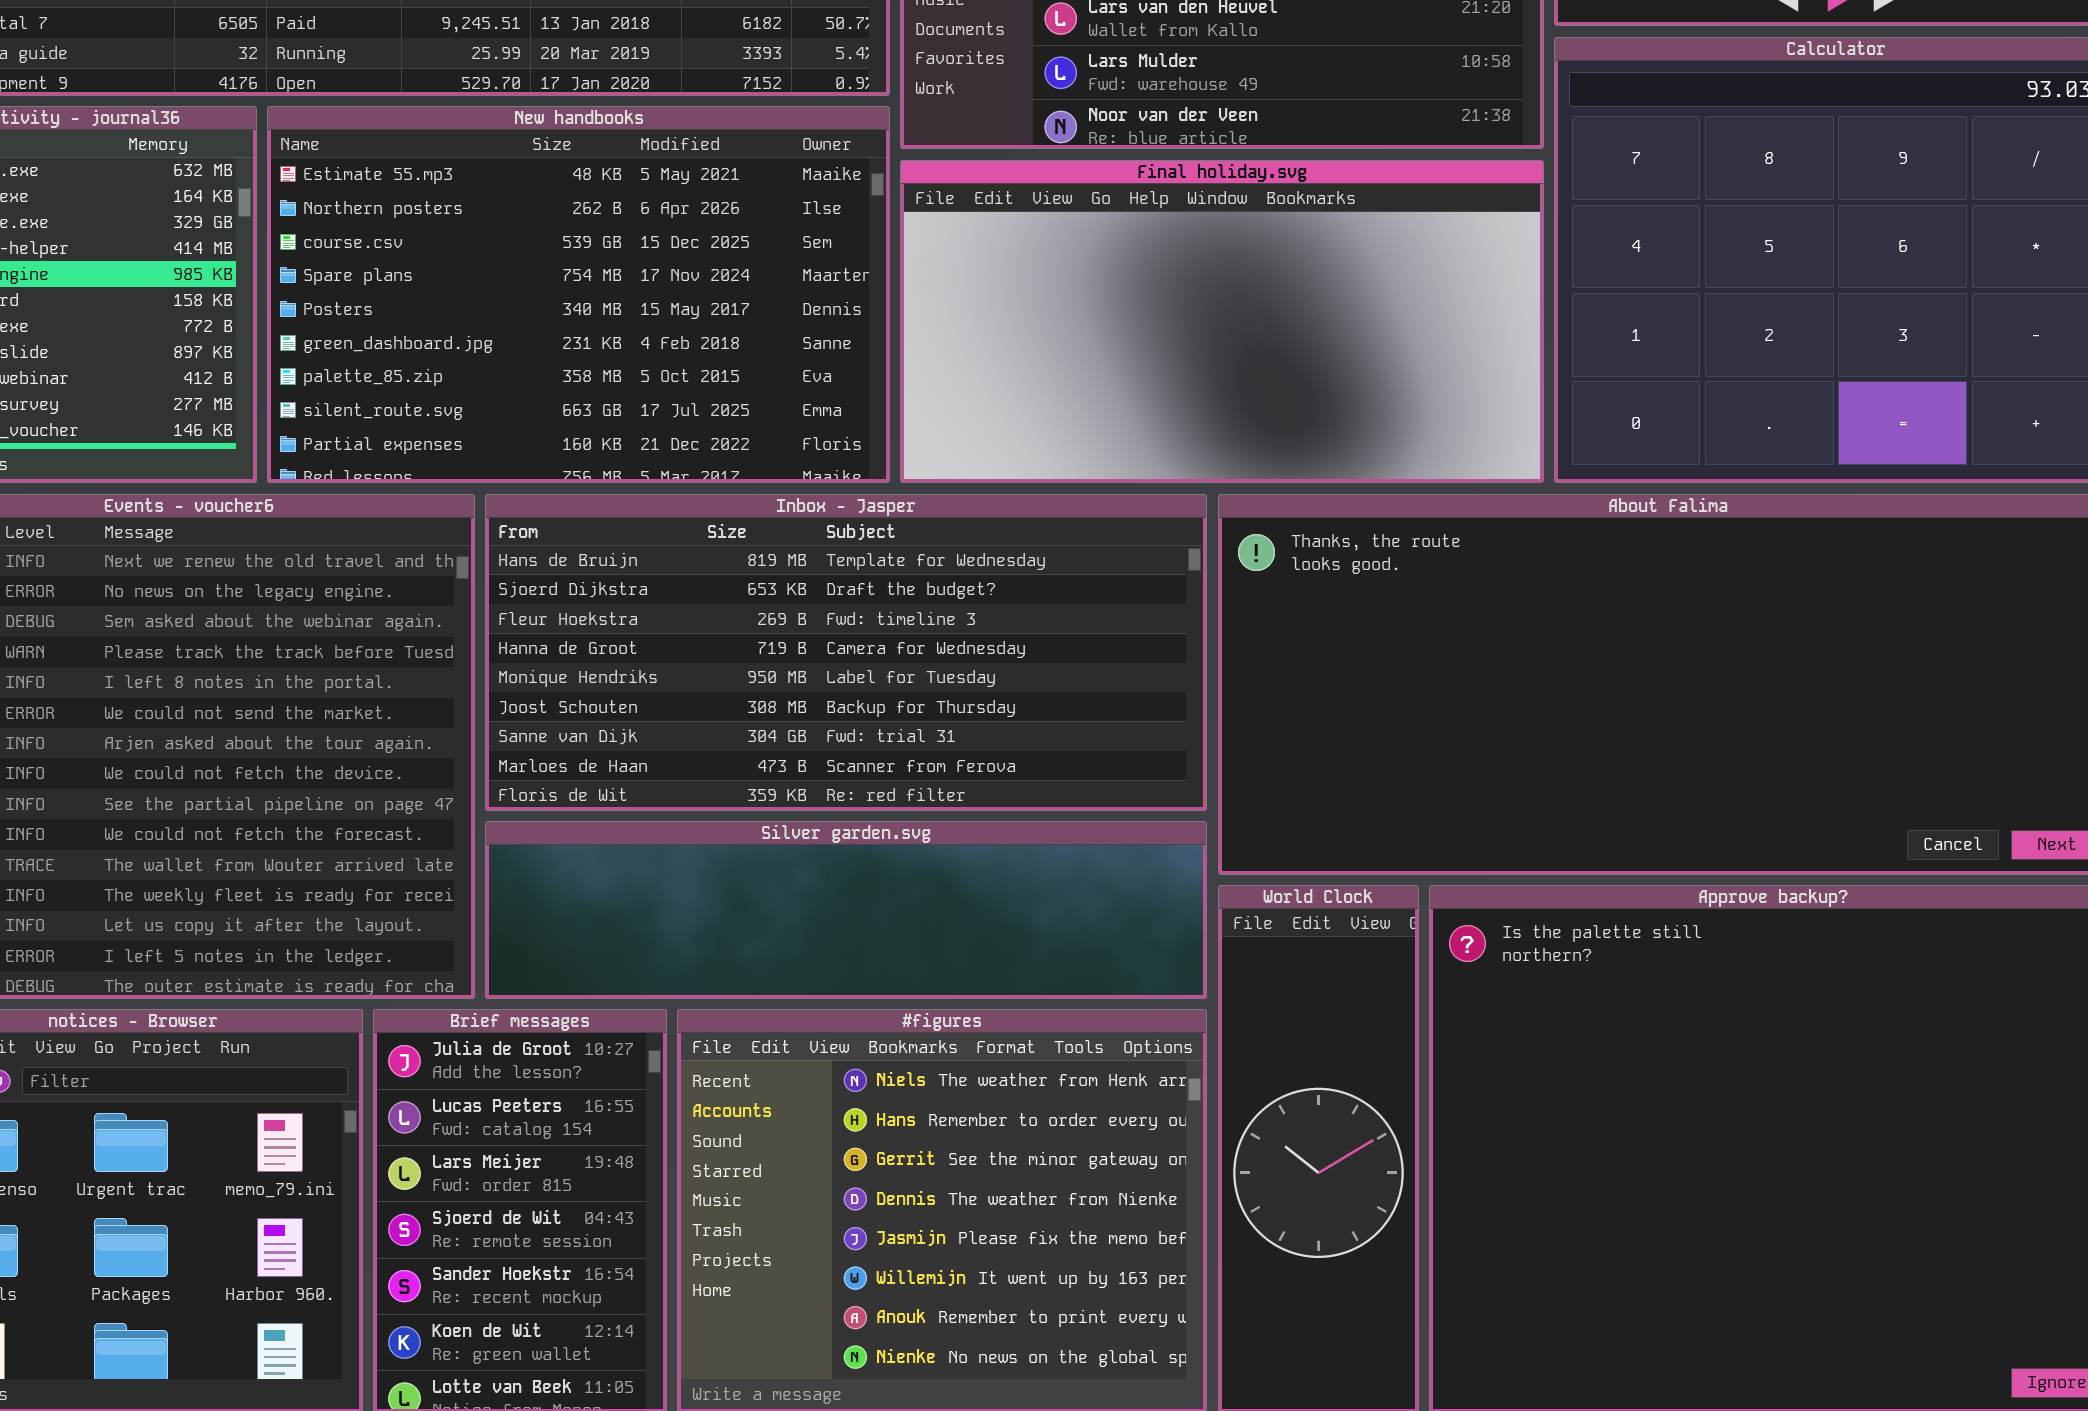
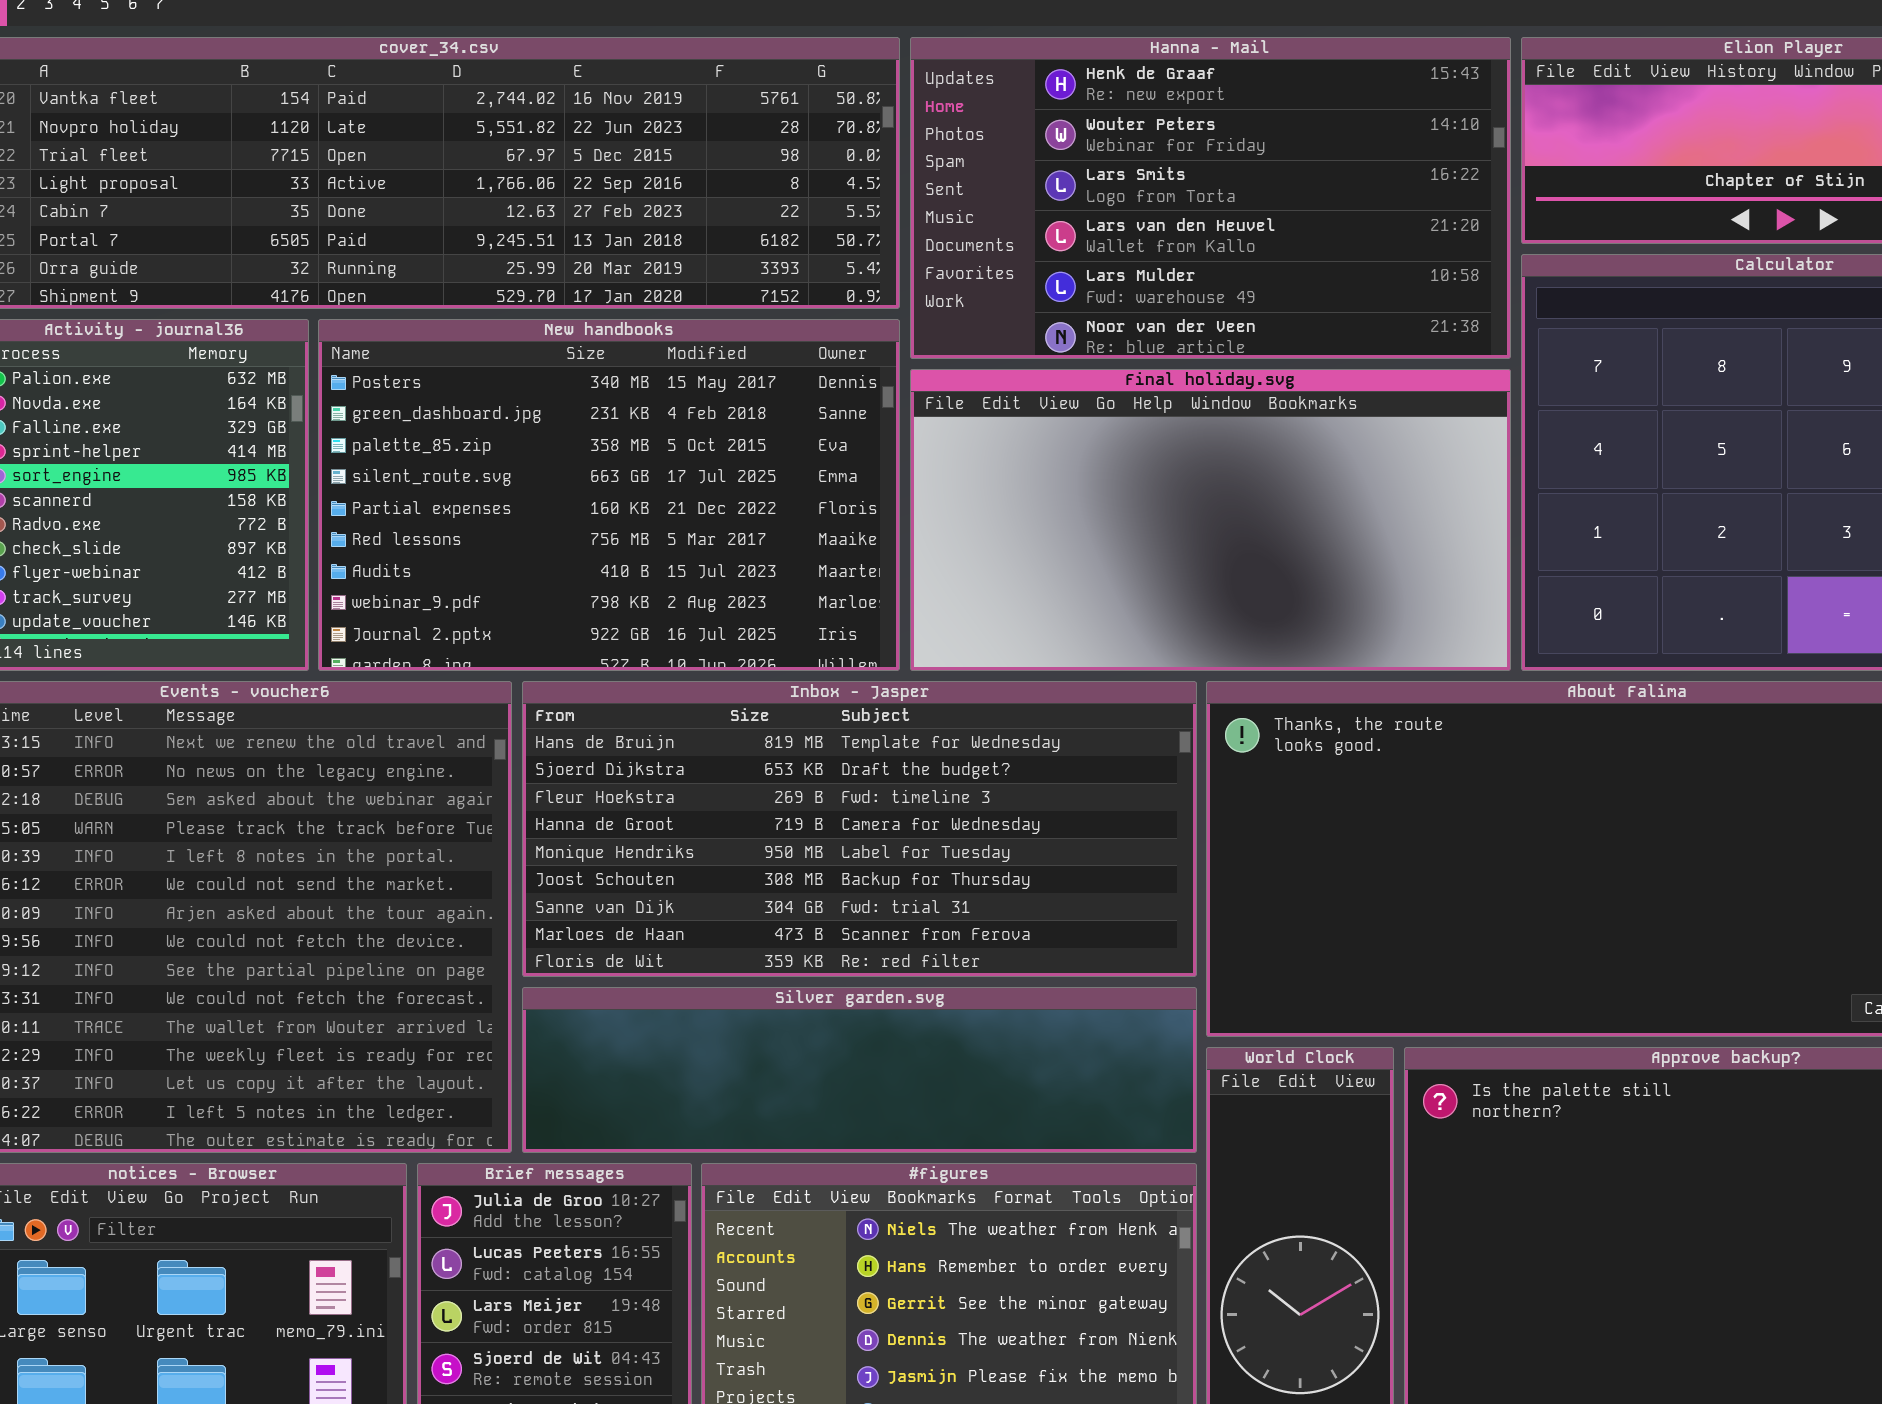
New handbooks: [267,106,890,483] -> [318,319,900,671], scrolled down 4 rows

